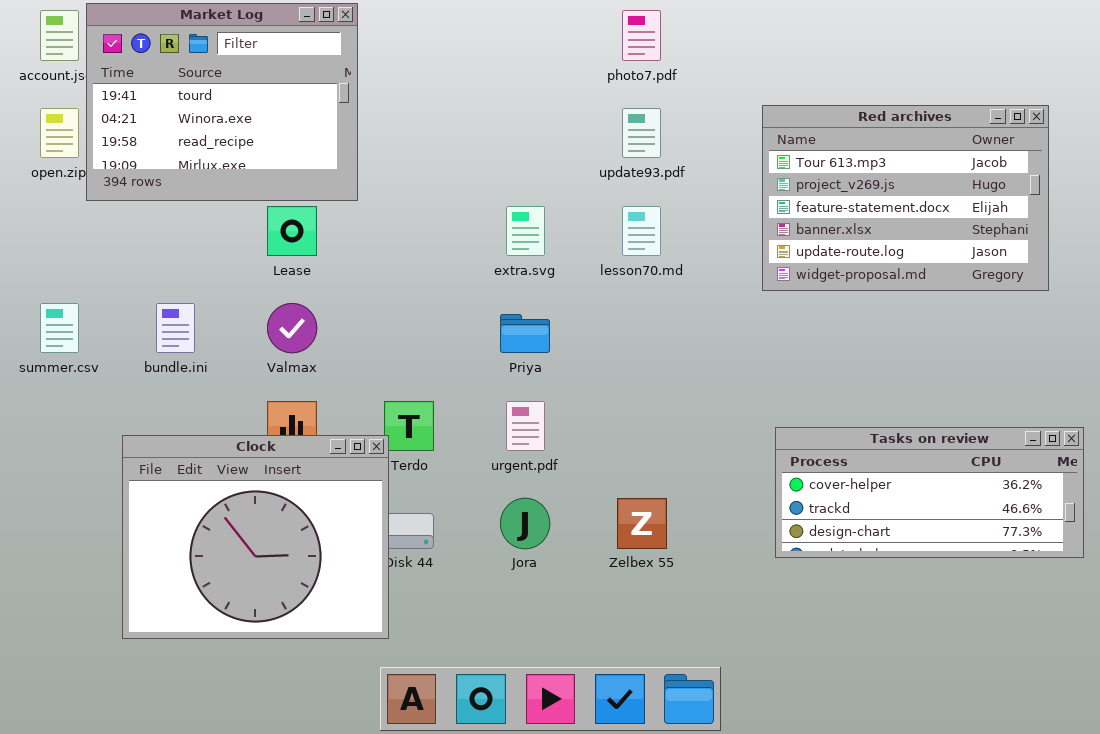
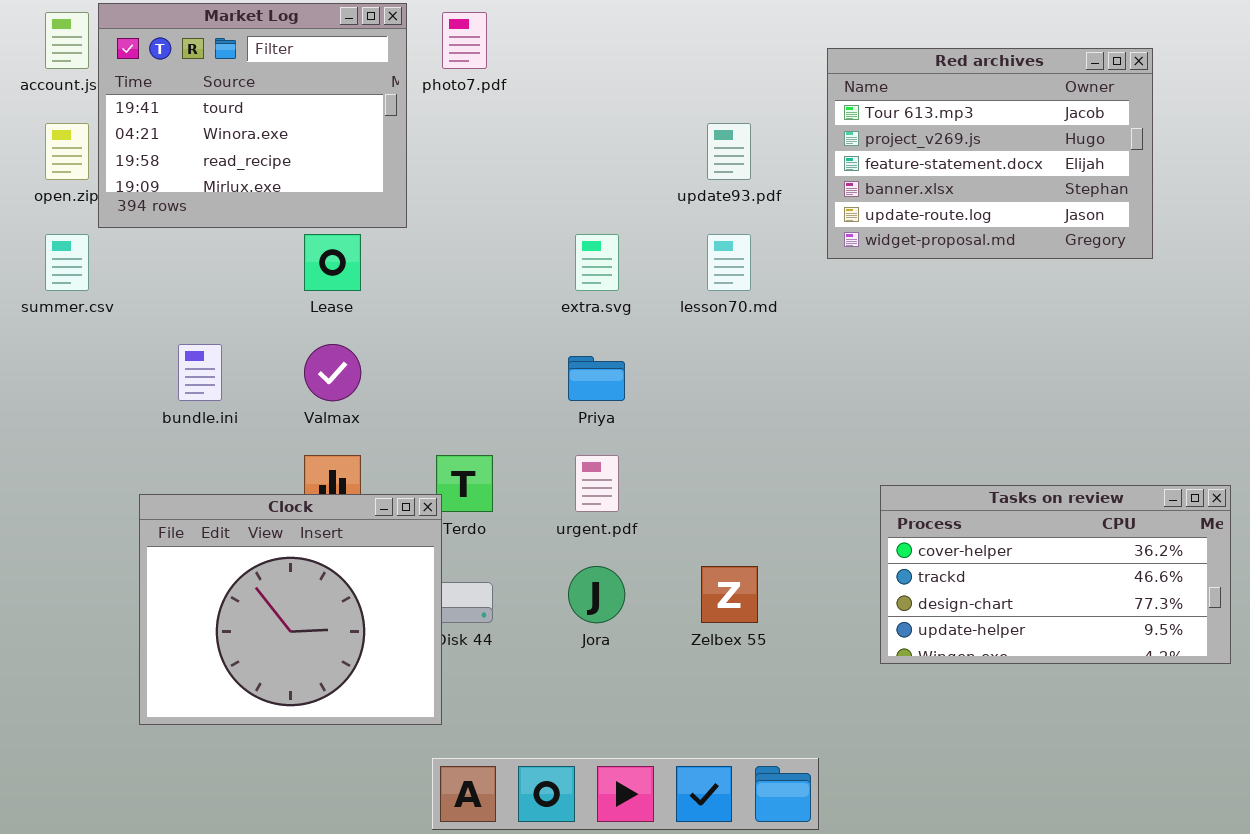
photo7.pdf: [622,10,661,61] -> [442,12,487,69], moved
Red archives: [762,105,1049,291] -> [827,48,1153,259], moved
summer.csv: [40,303,79,353] -> [45,234,89,291], moved
Tasks on review: [775,427,1084,558] -> [880,485,1231,664], resized

